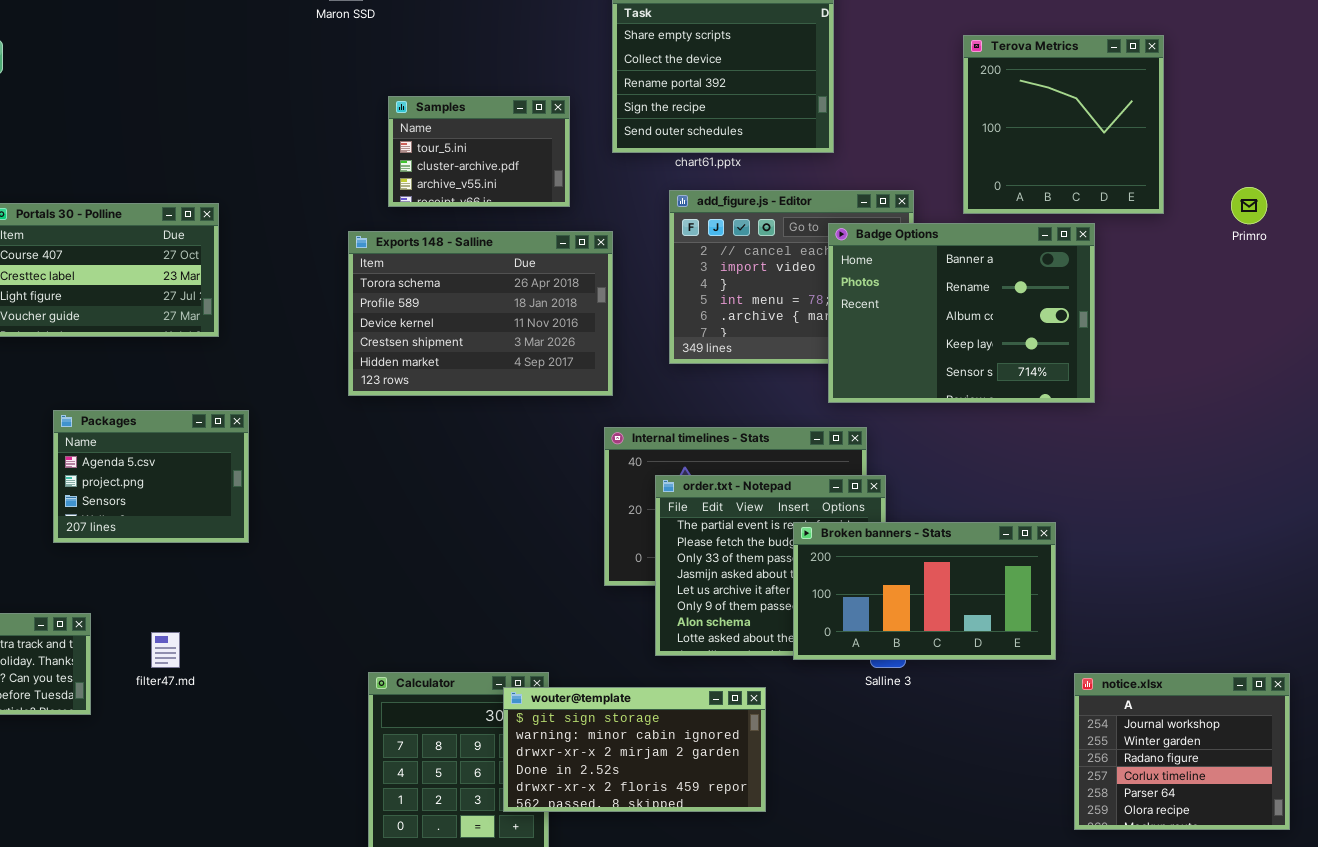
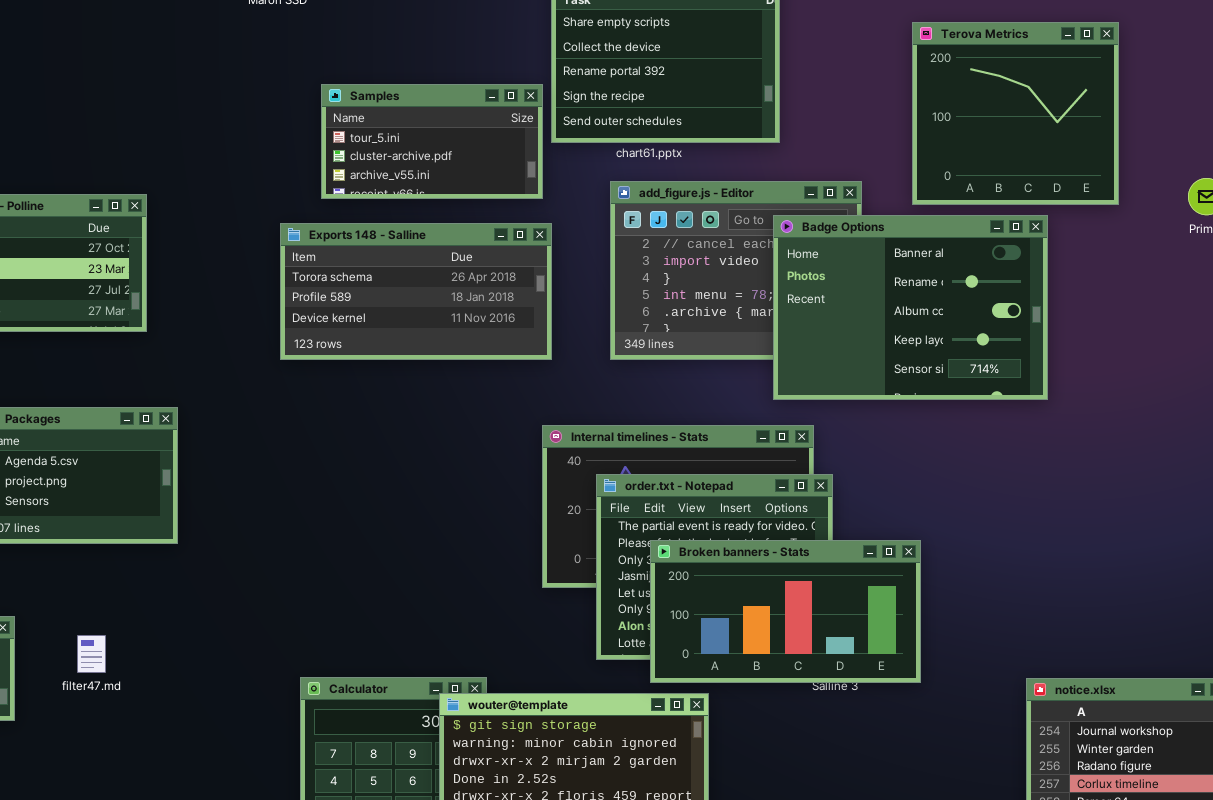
Samples: [388,96,570,207] -> [321,84,543,199], resized
Exports 148 - Salline: [348,231,613,396] -> [280,223,552,360], resized
Broken banners - Stats: [793,522,1056,660] -> [650,540,921,683], moved

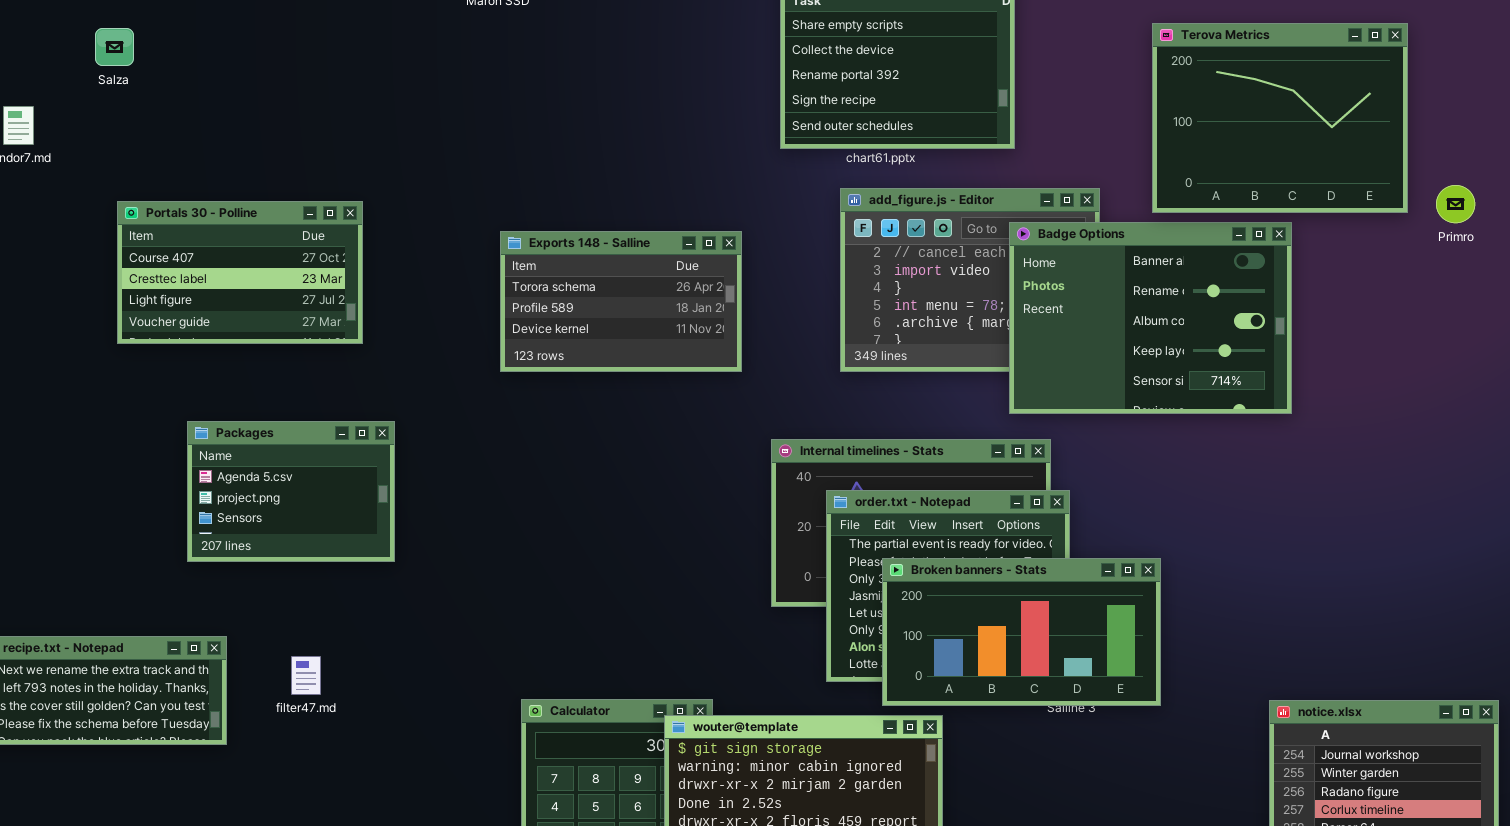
Terova Metrics: [912,22,1119,205] -> [1152,23,1408,213], resized
Samples: [321,84,543,199] -> none, closed
Exports 148 - Salline: [280,223,552,360] -> [500,231,742,372], resized

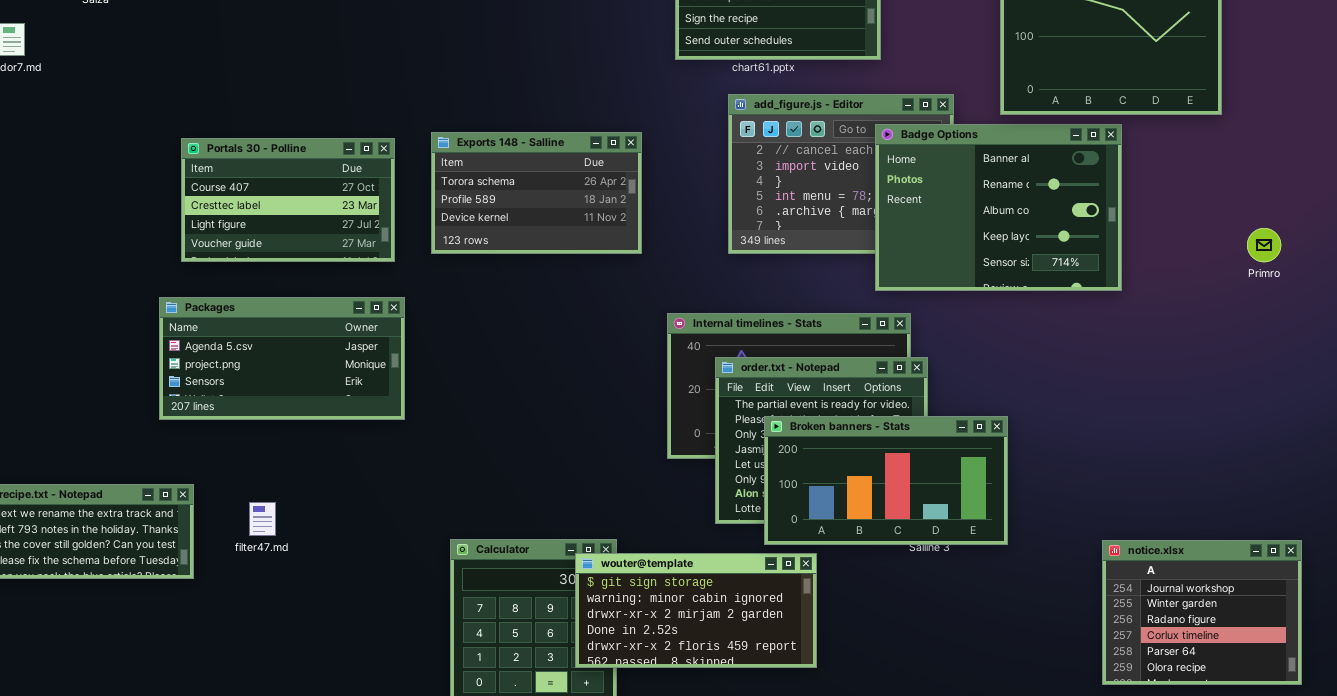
Primro: [1436,185,1475,223] -> [1247,228,1281,262], moved
Portals 30 - Polline: [117,201,363,344] -> [181,138,395,262], moved
Packages: [187,421,395,562] -> [159,297,405,420], resized

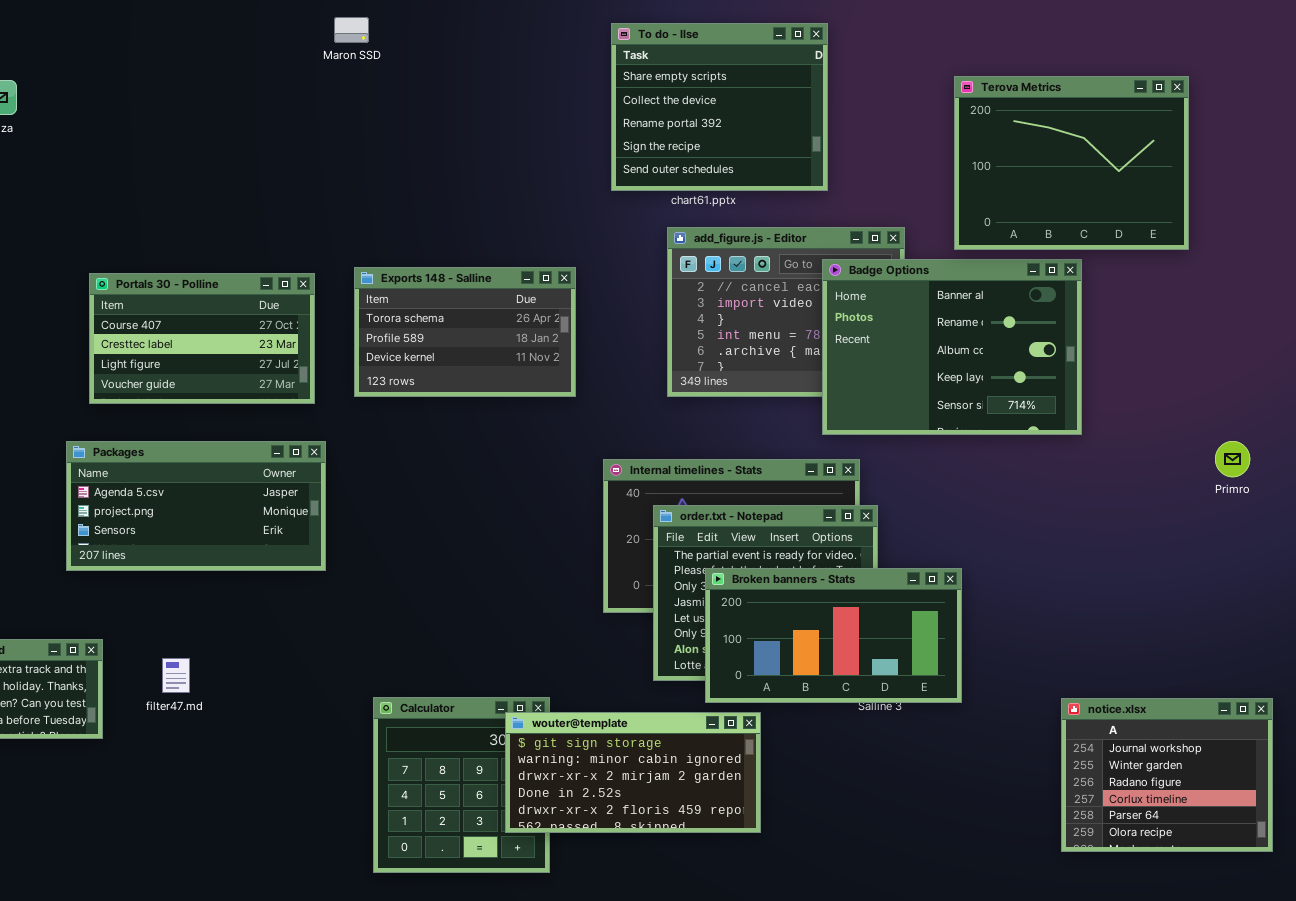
Primro: [1247,228,1281,262] -> [1215,441,1250,477], moved

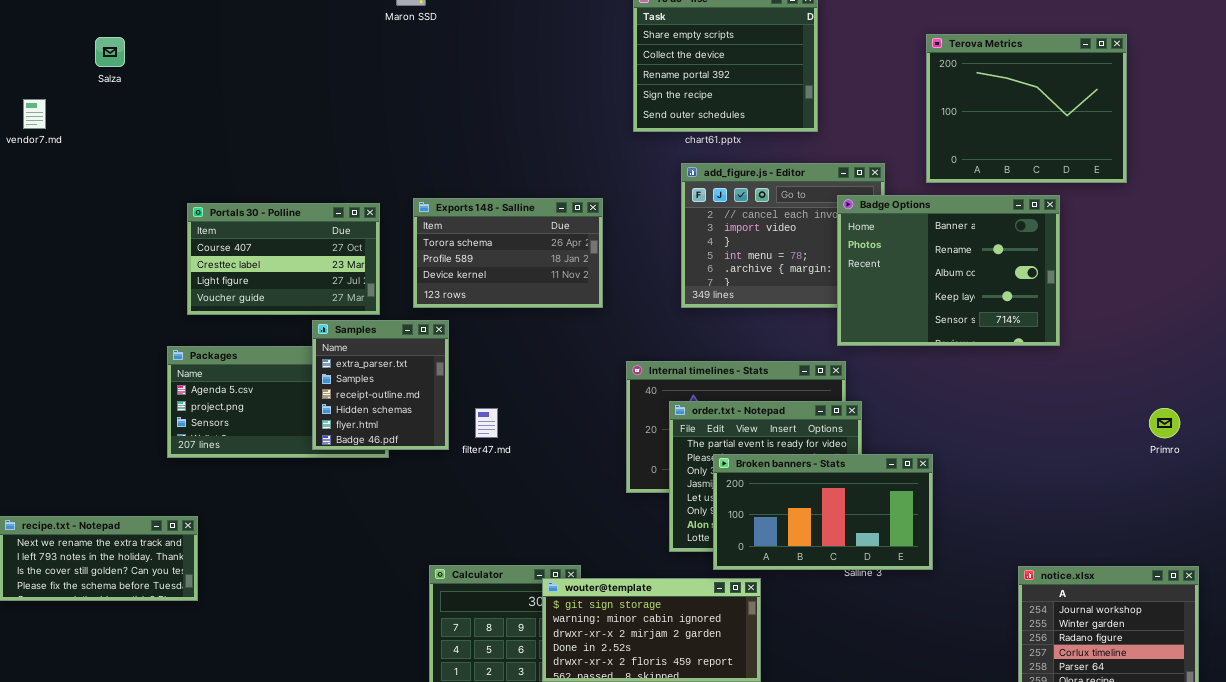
Badge Options: [822,259,1082,435] -> [837,195,1060,346], moved
Samples: none -> [312,320,449,450], opened
Primro: [1215,441,1250,477] -> [1149,408,1180,438], moved
filter47.md: [162,658,190,693] -> [475,408,498,438], moved

